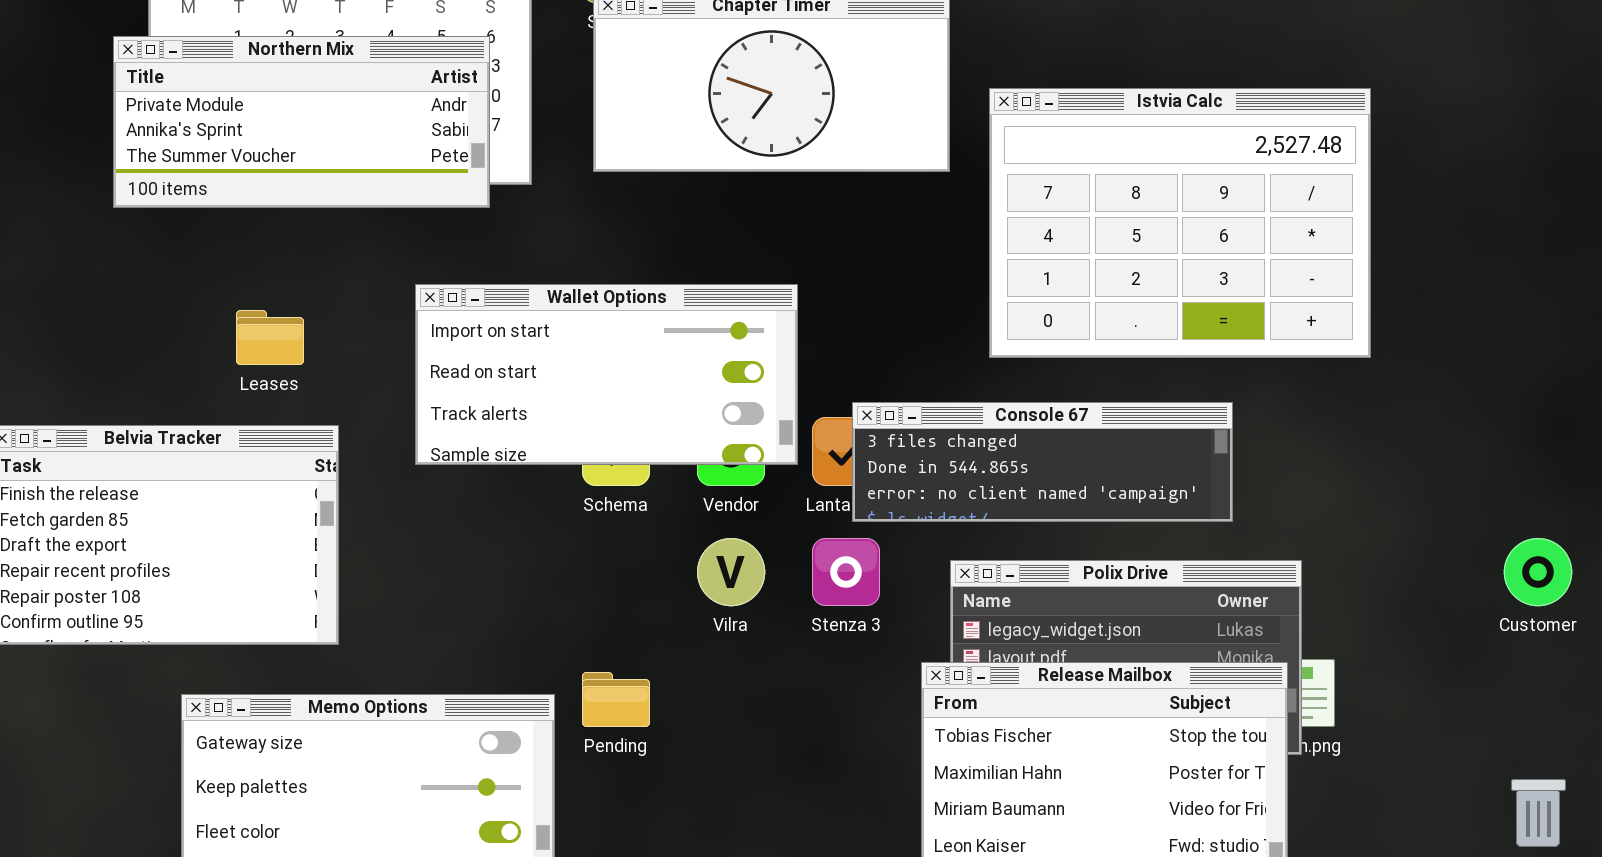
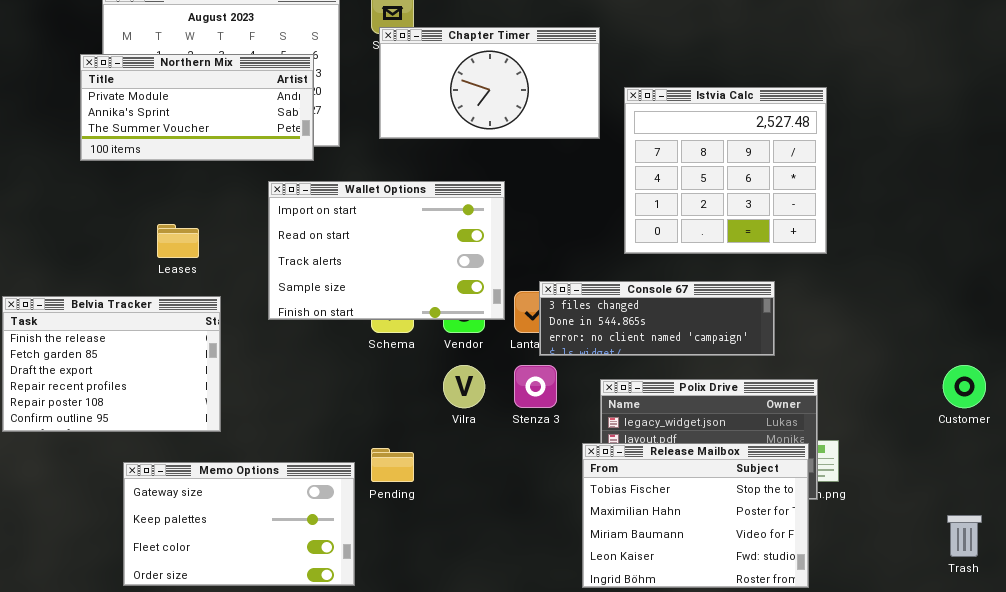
Istvia Calc: [989,88,1371,358] -> [624,87,827,254], resized
Wallet Options: [415,284,798,465] -> [268,181,505,320], resized

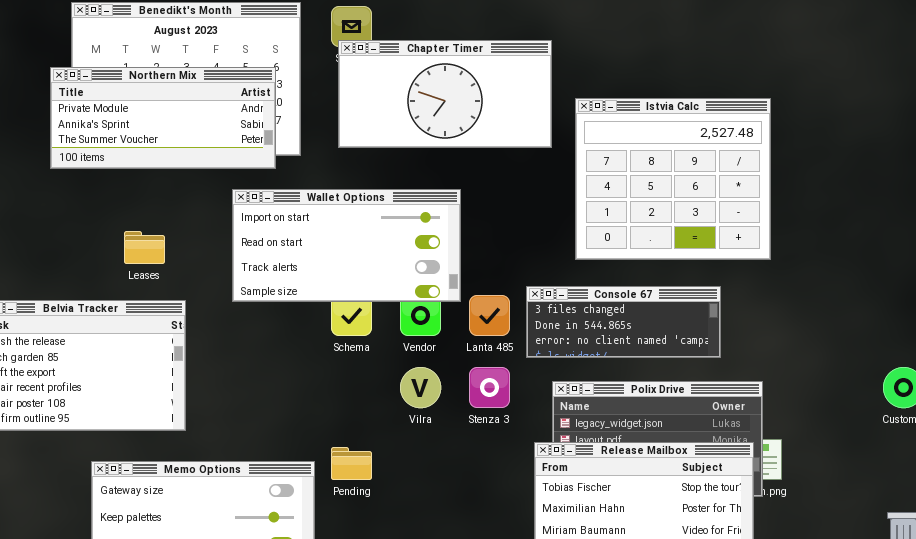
Wallet Options: [268,181,505,320] -> [232,189,461,302], resized
Console 67: [539,281,775,356] -> [526,286,721,358], resized

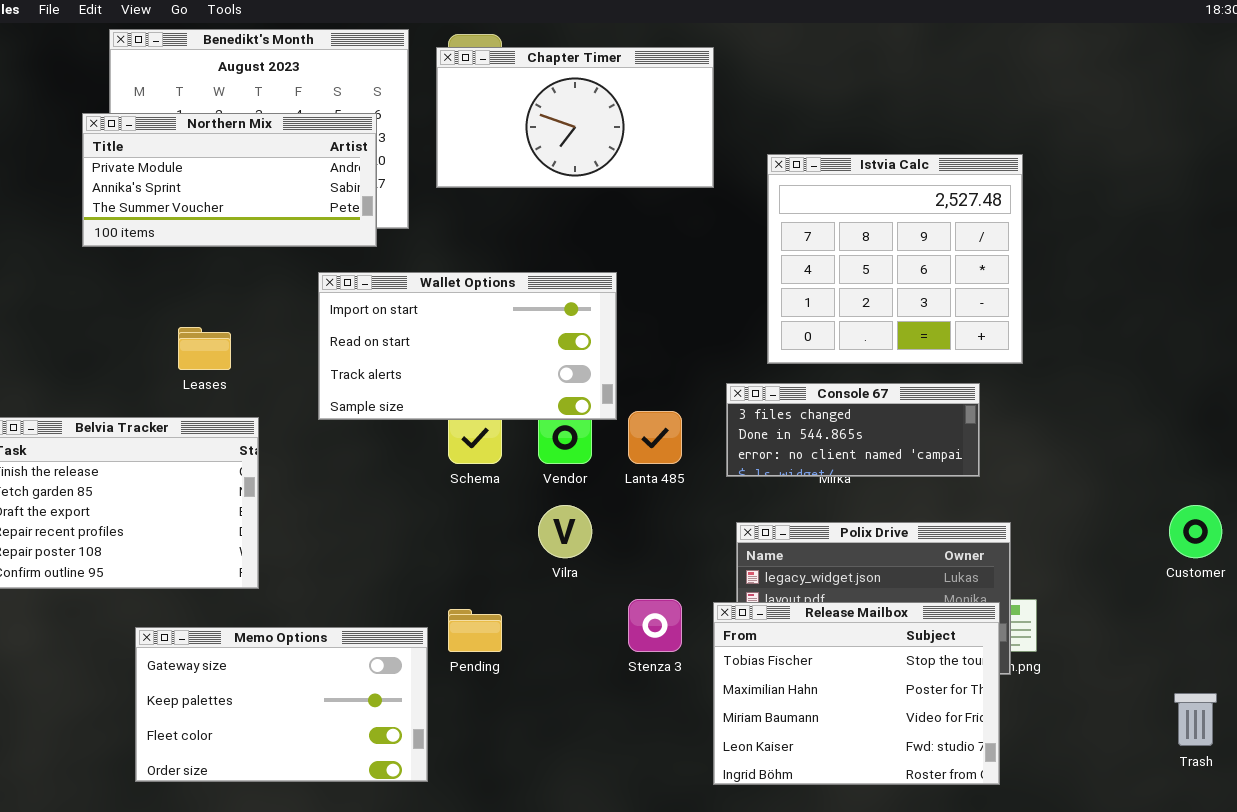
Chapter Timer: [338,40,552,148] -> [436,47,714,188], moved
Console 67: [526,286,721,358] -> [726,383,980,477], moved
Stenza 3: [469,367,510,408] -> [628,599,682,652], moved

